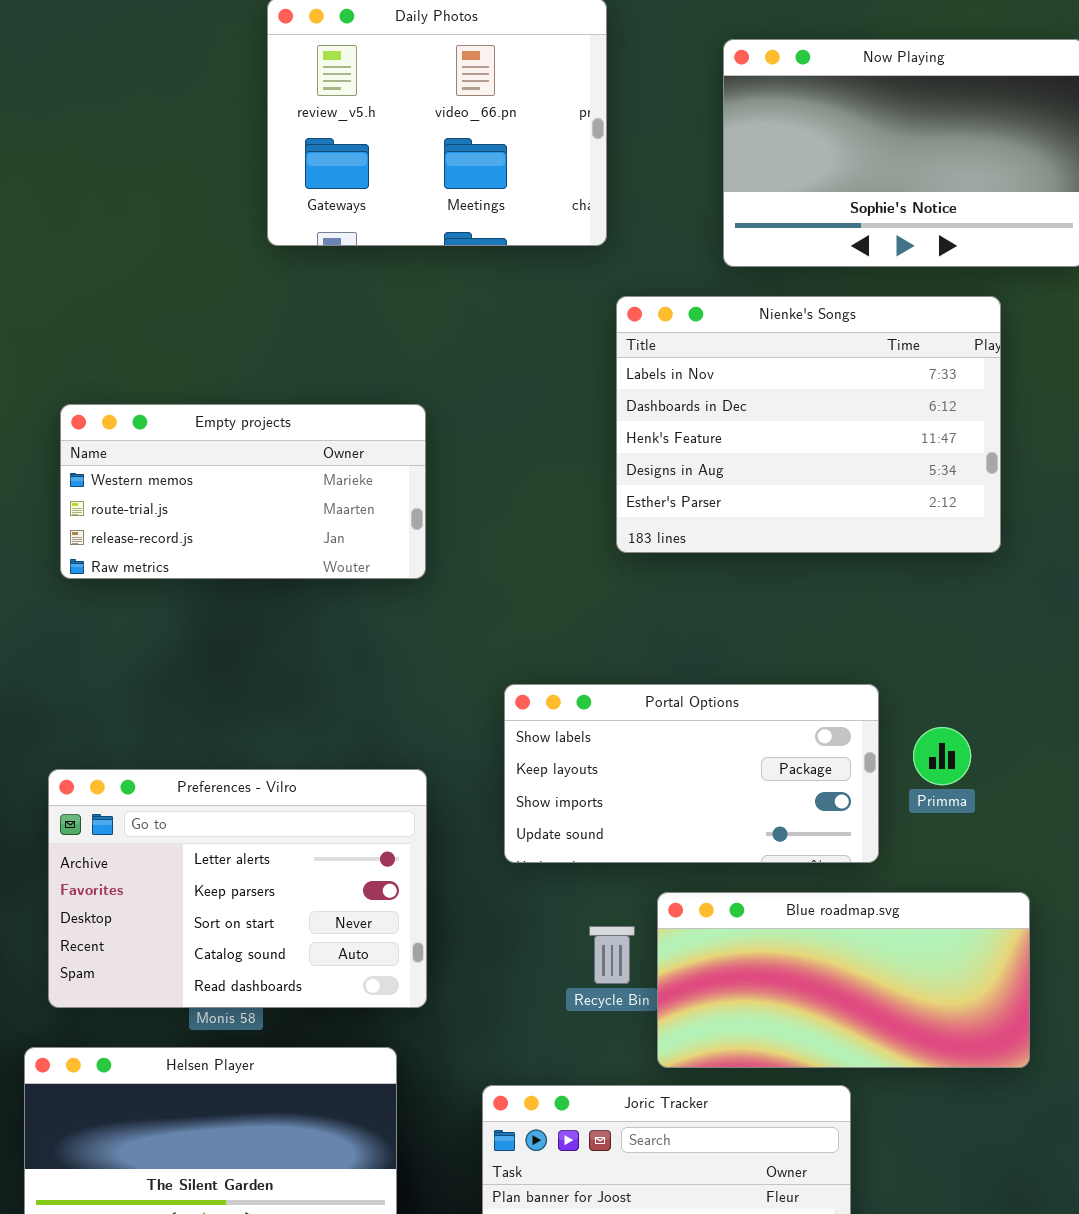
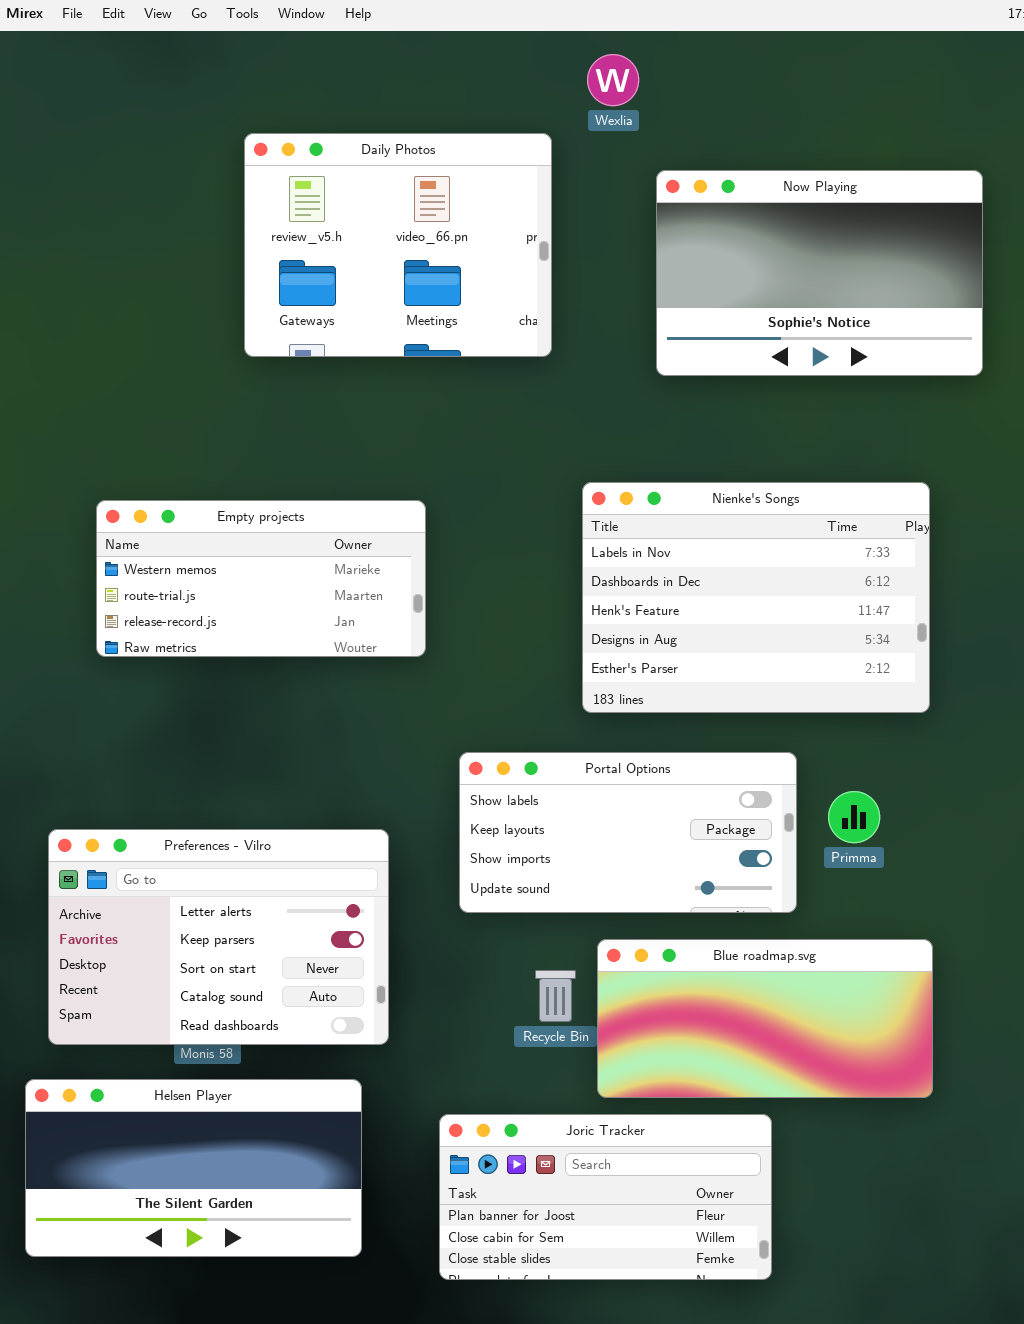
Nienke's Songs: [616,296,1001,553] -> [582,482,930,713], moved
Empty projects: [60,404,426,579] -> [96,500,426,657], moved

